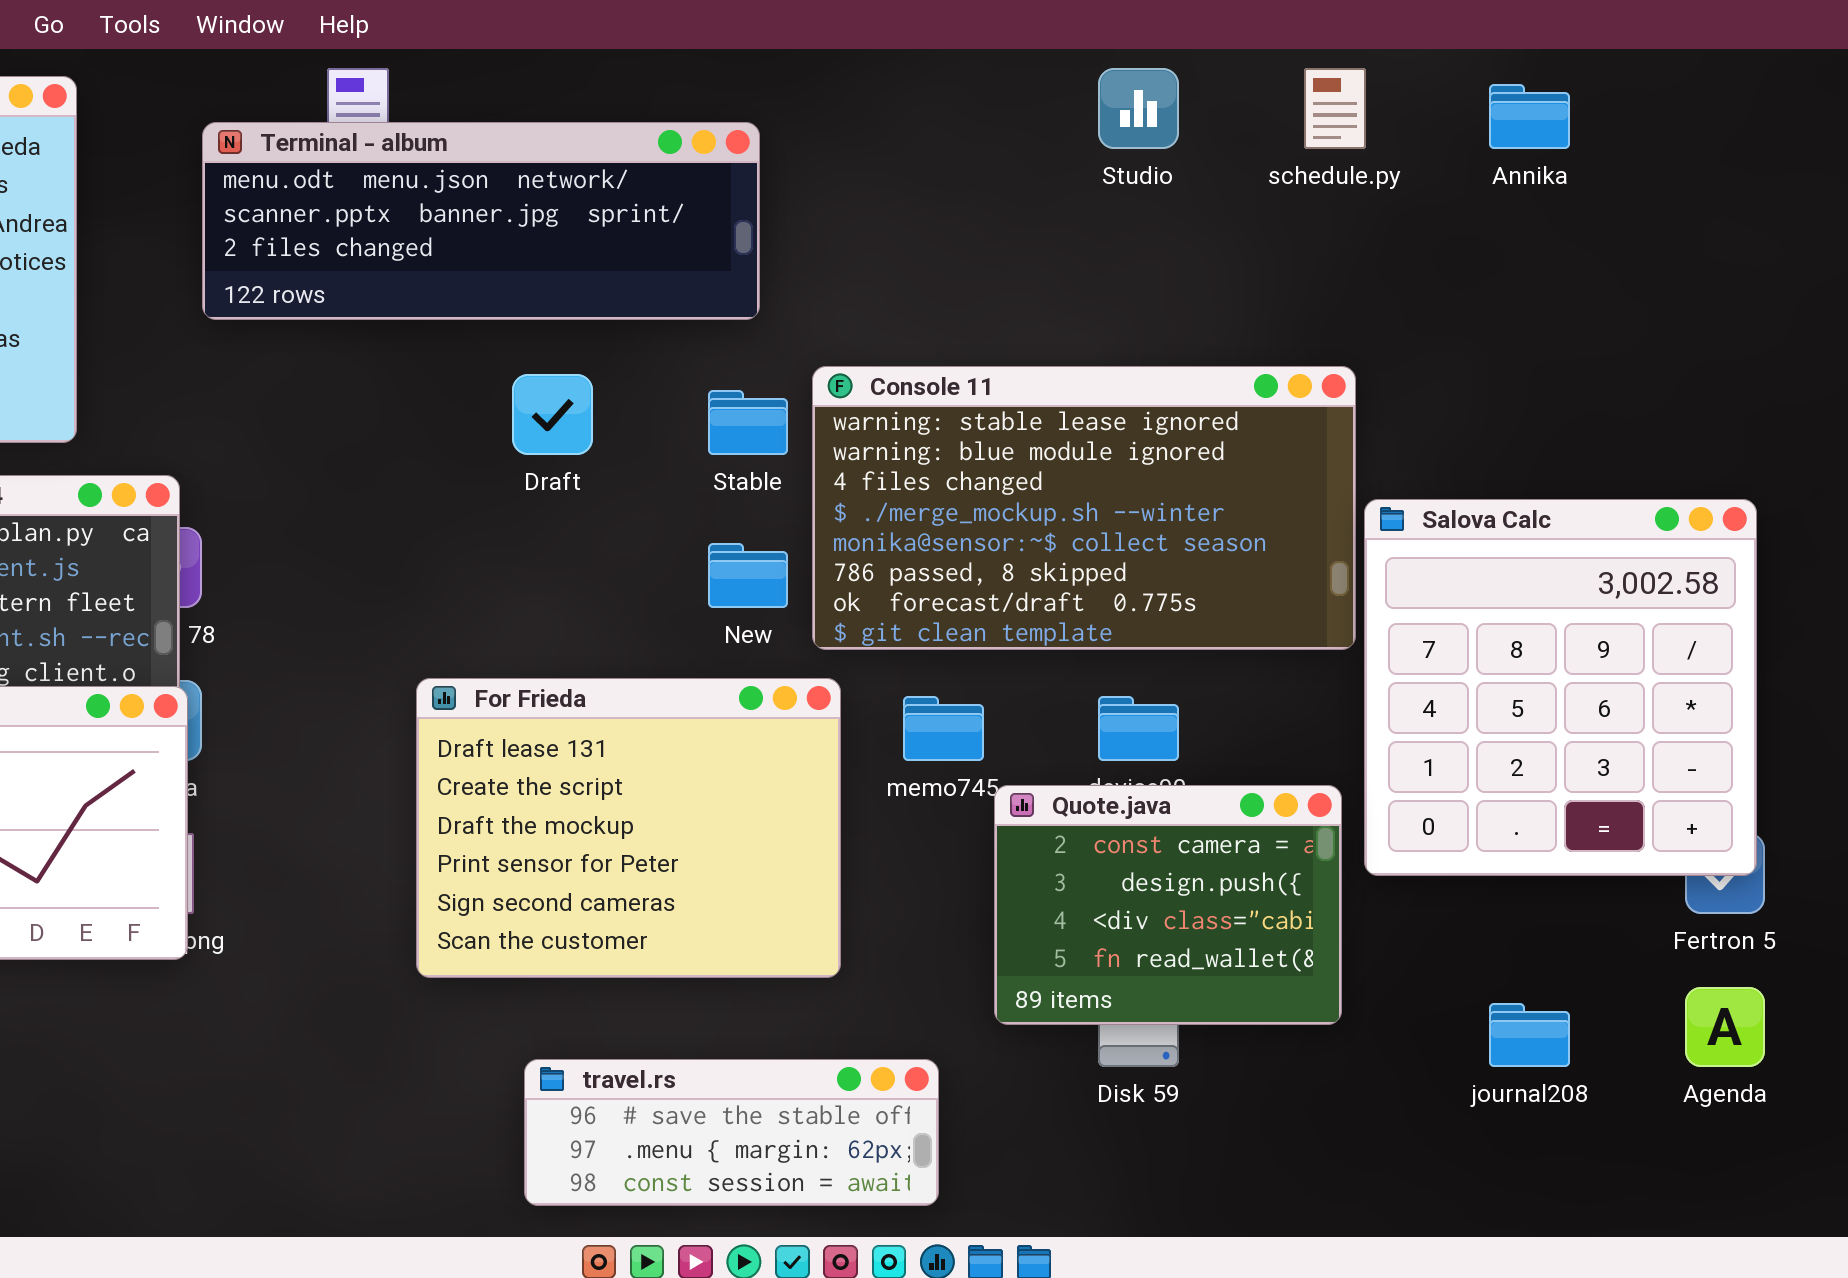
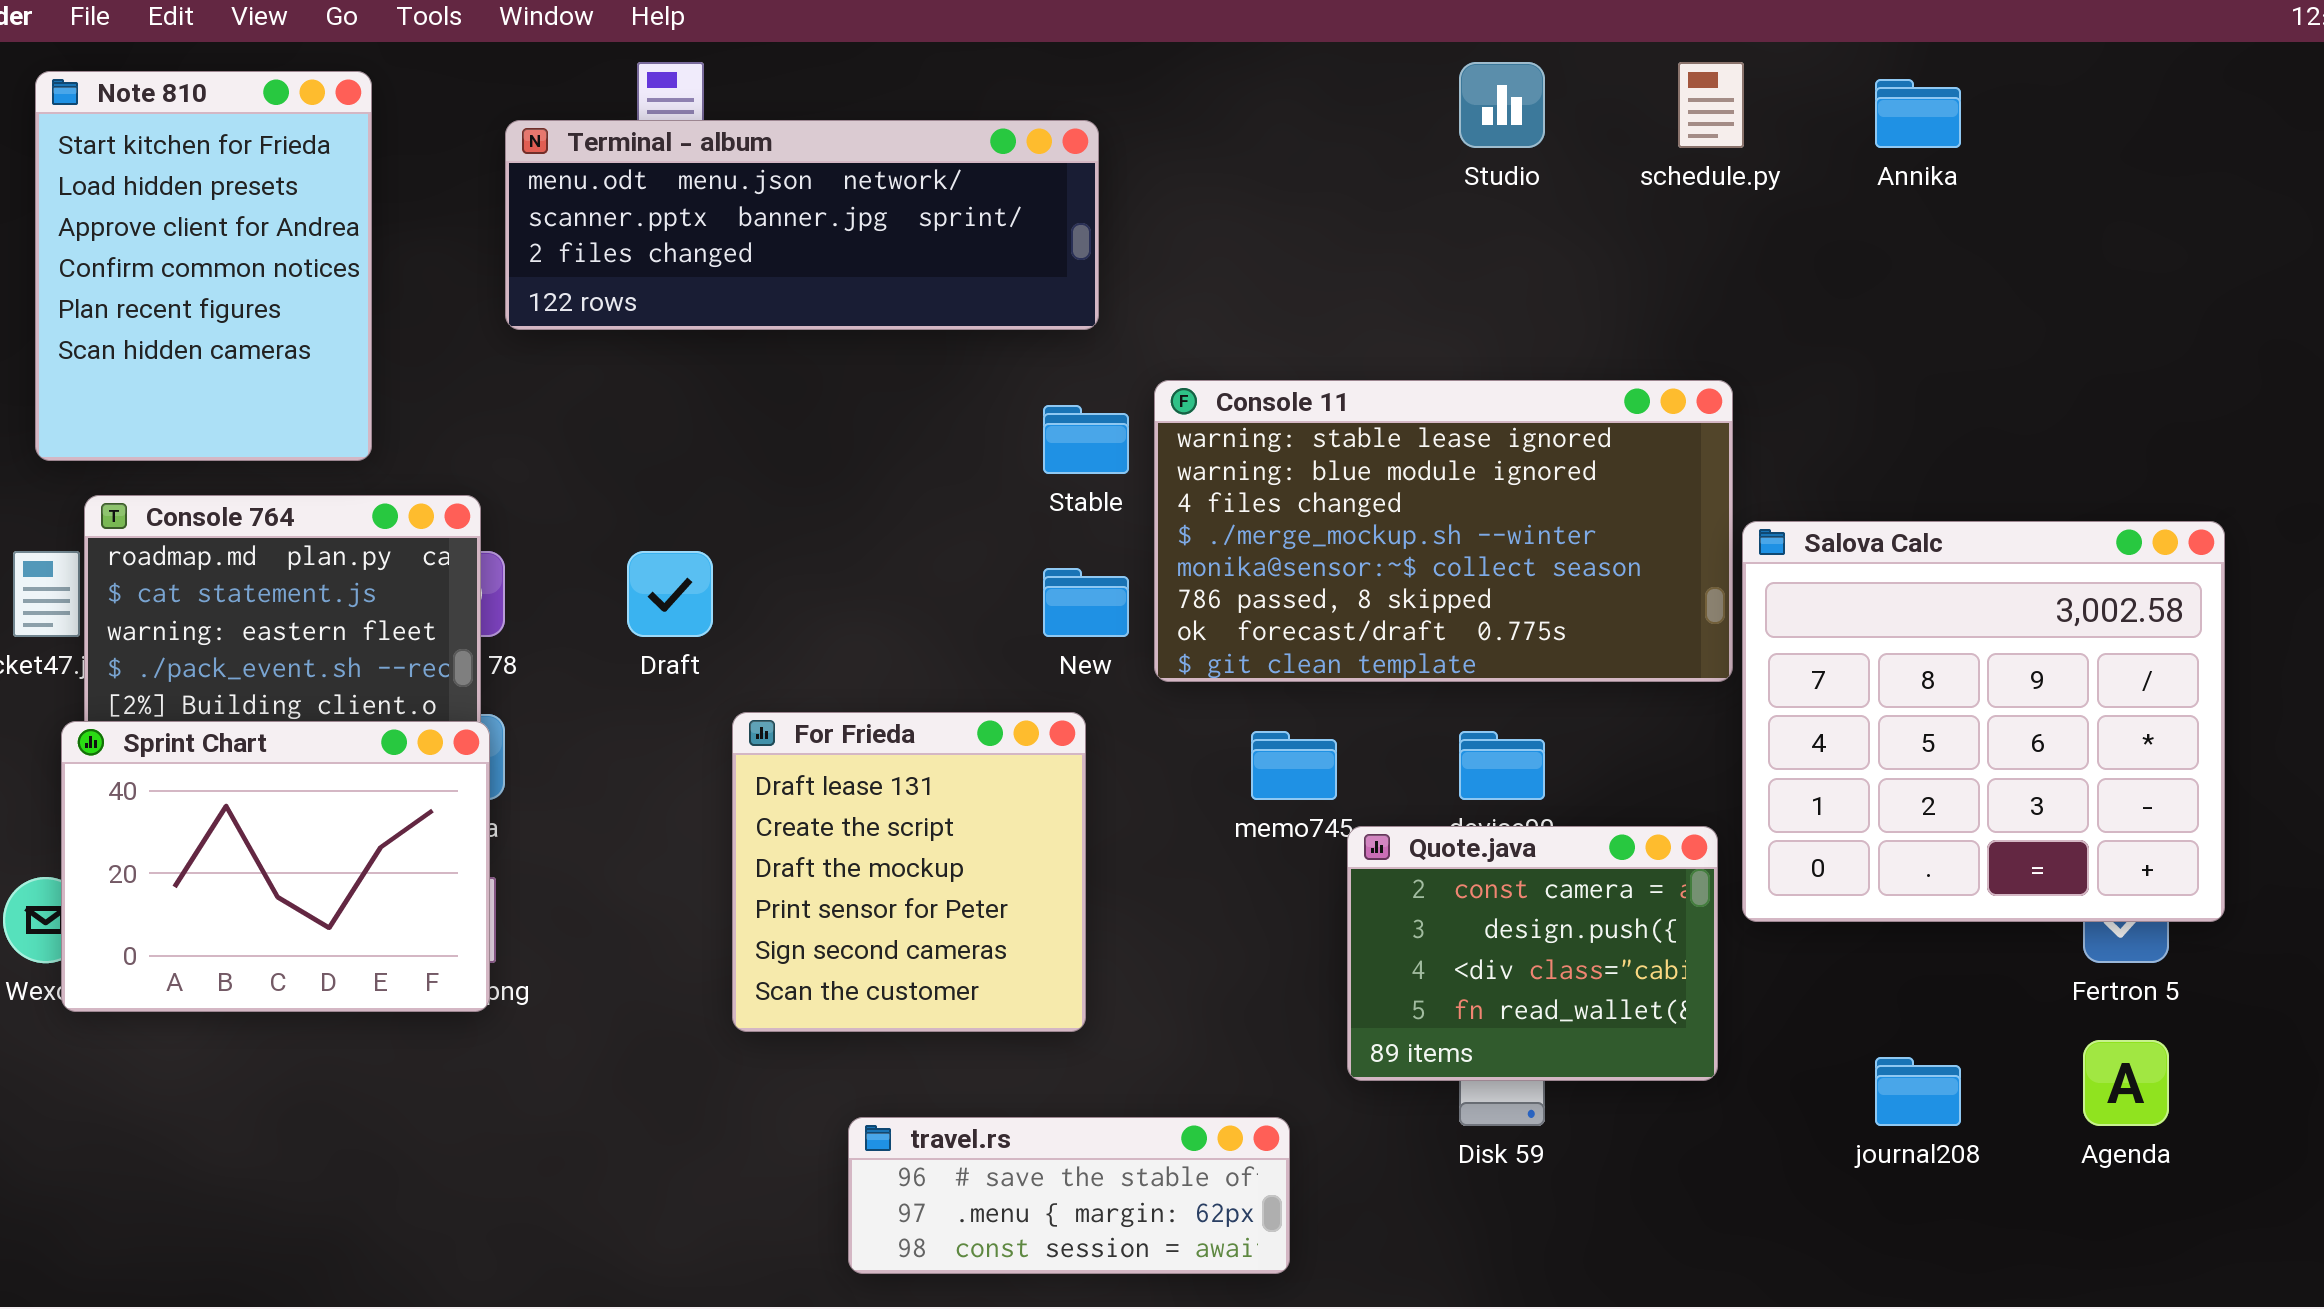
Draft: [512,374,593,455] -> [627,551,713,637], moved
Salova Calc: [1364,499,1757,876] -> [1742,521,2225,922], resized
For Frieda: [416,678,841,978] -> [732,712,1086,1032], resized

